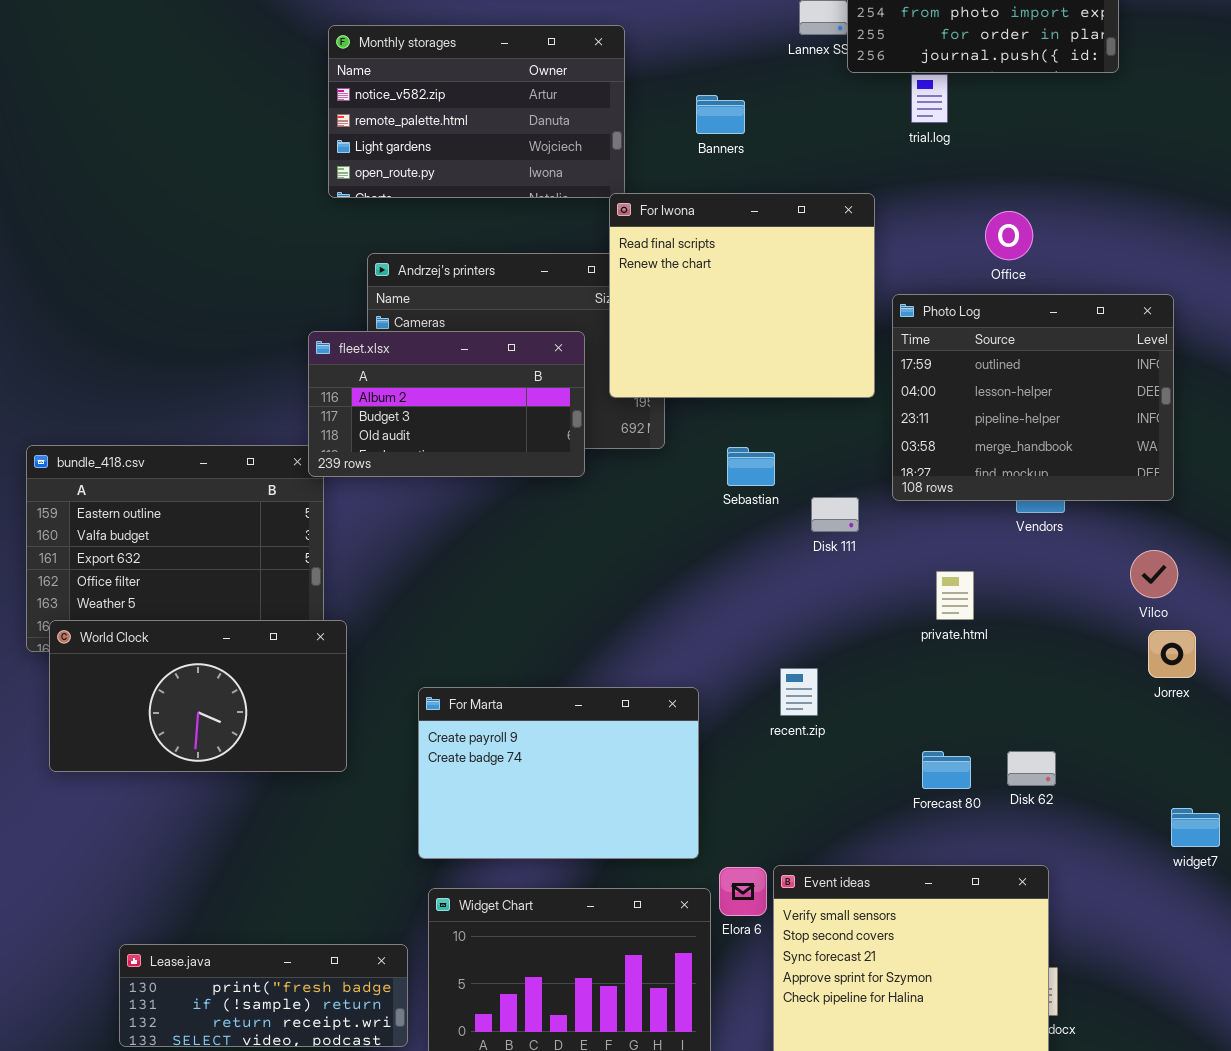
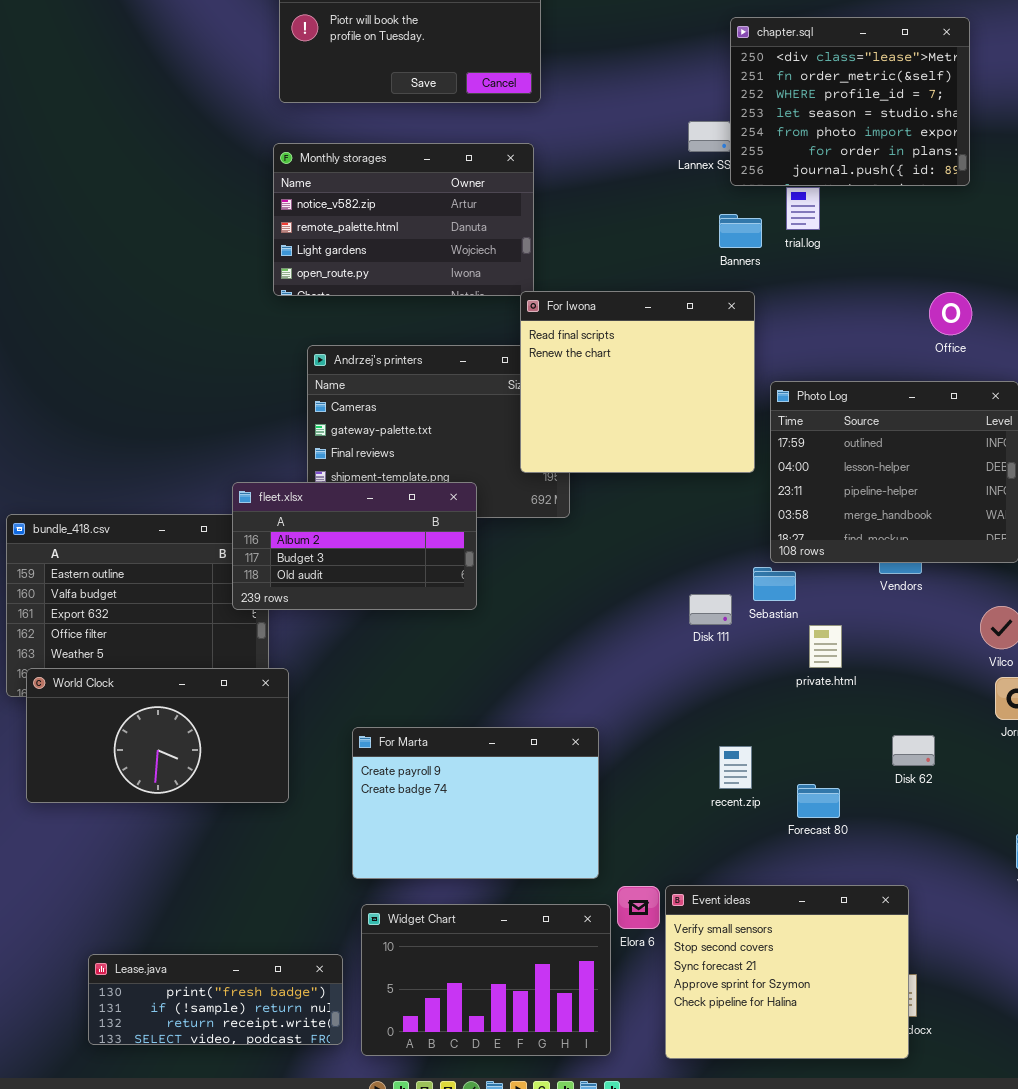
Banners: [696,95,745,134] -> [719,214,762,248], moved
Office: [985,211,1033,260] -> [929,292,972,335], moved
fleet.xlsx: [308,331,585,477] -> [232,482,477,610], moved
Sebastian: [727,447,775,486] -> [753,567,796,601], moved
Disk 111: [811,497,859,532] -> [689,594,732,625], moved
recent.zip: [780,668,818,716] -> [719,746,752,789], moved
Disk 62: [1007,751,1056,786] -> [892,735,935,766], moved

